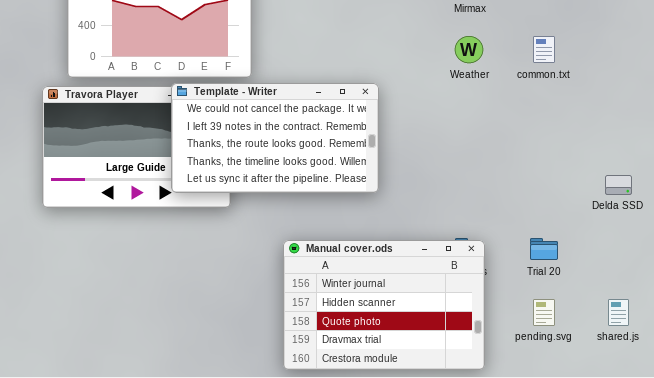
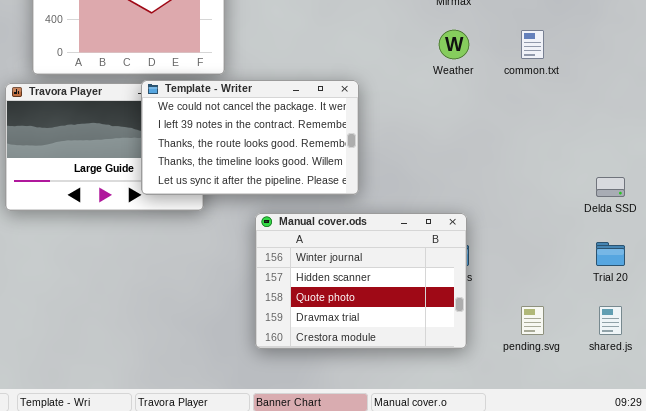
Trial 20: [530,238,558,260] -> [596,242,625,266], moved
Manual cover.ods: [283,240,485,370] -> [255,213,467,349], moved

